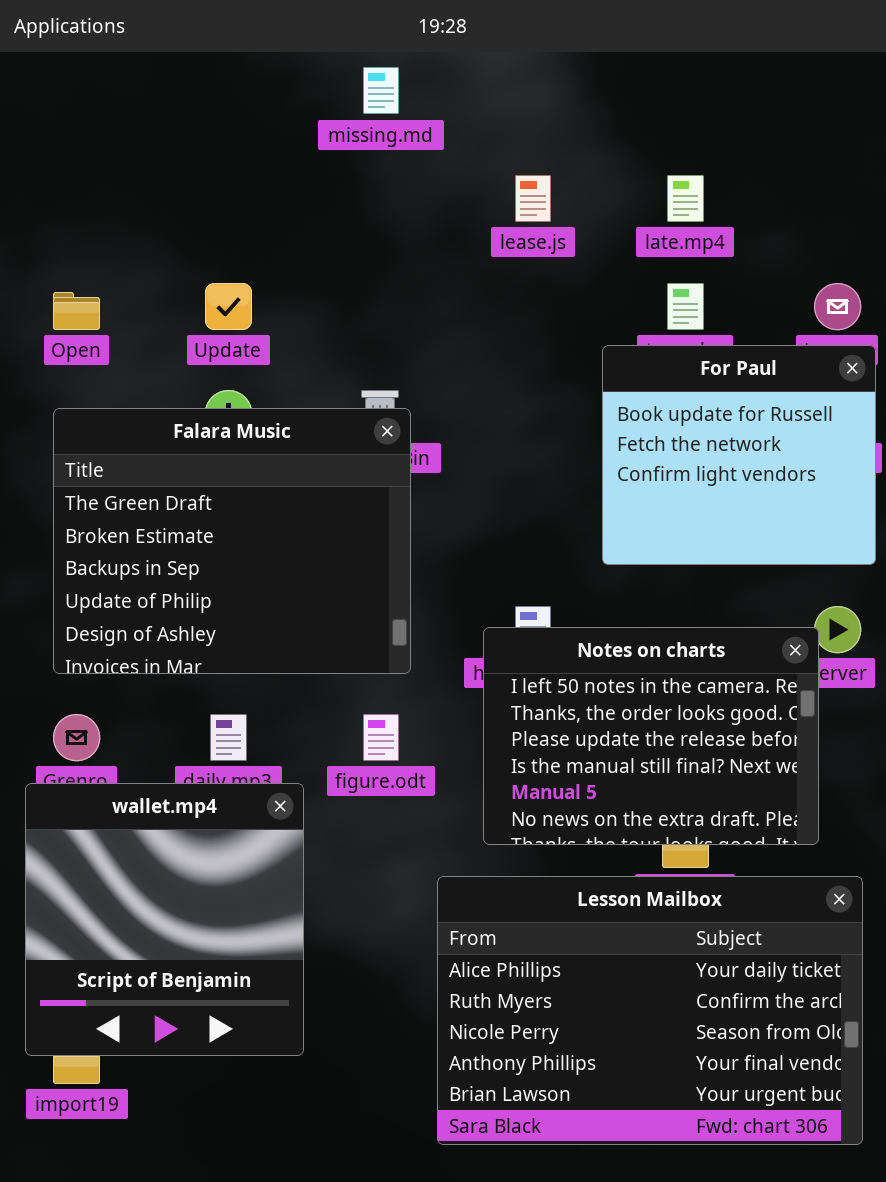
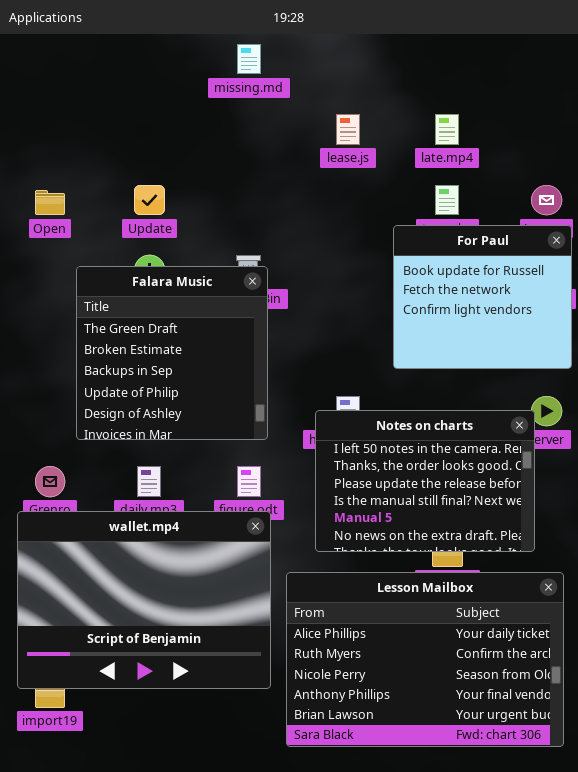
Falara Music: [53,408,411,674] -> [76,266,268,440], resized
wallet.mp4: [25,783,304,1056] -> [17,511,271,689], resized

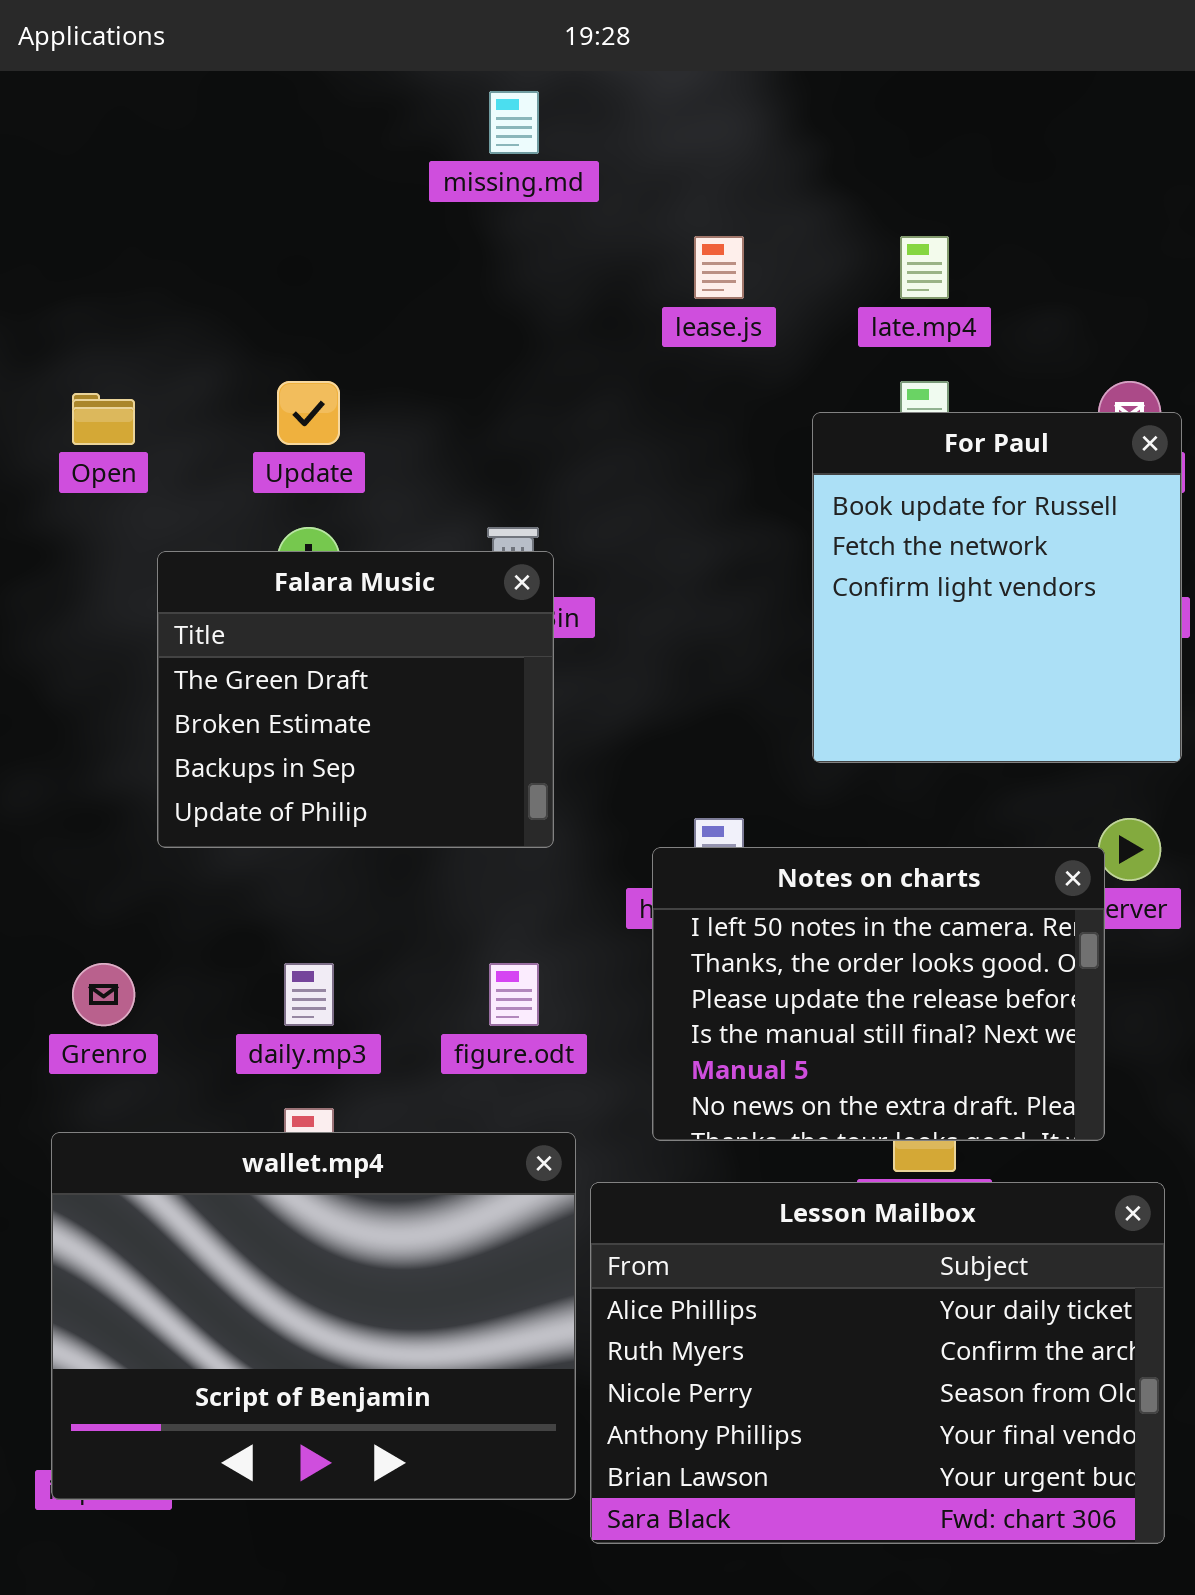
For Paul: [393,225,572,369] -> [812,412,1182,763], resized
Falara Music: [76,266,268,440] -> [157,551,554,848], resized
wallet.mp4: [17,511,271,689] -> [51,1132,576,1500], moved

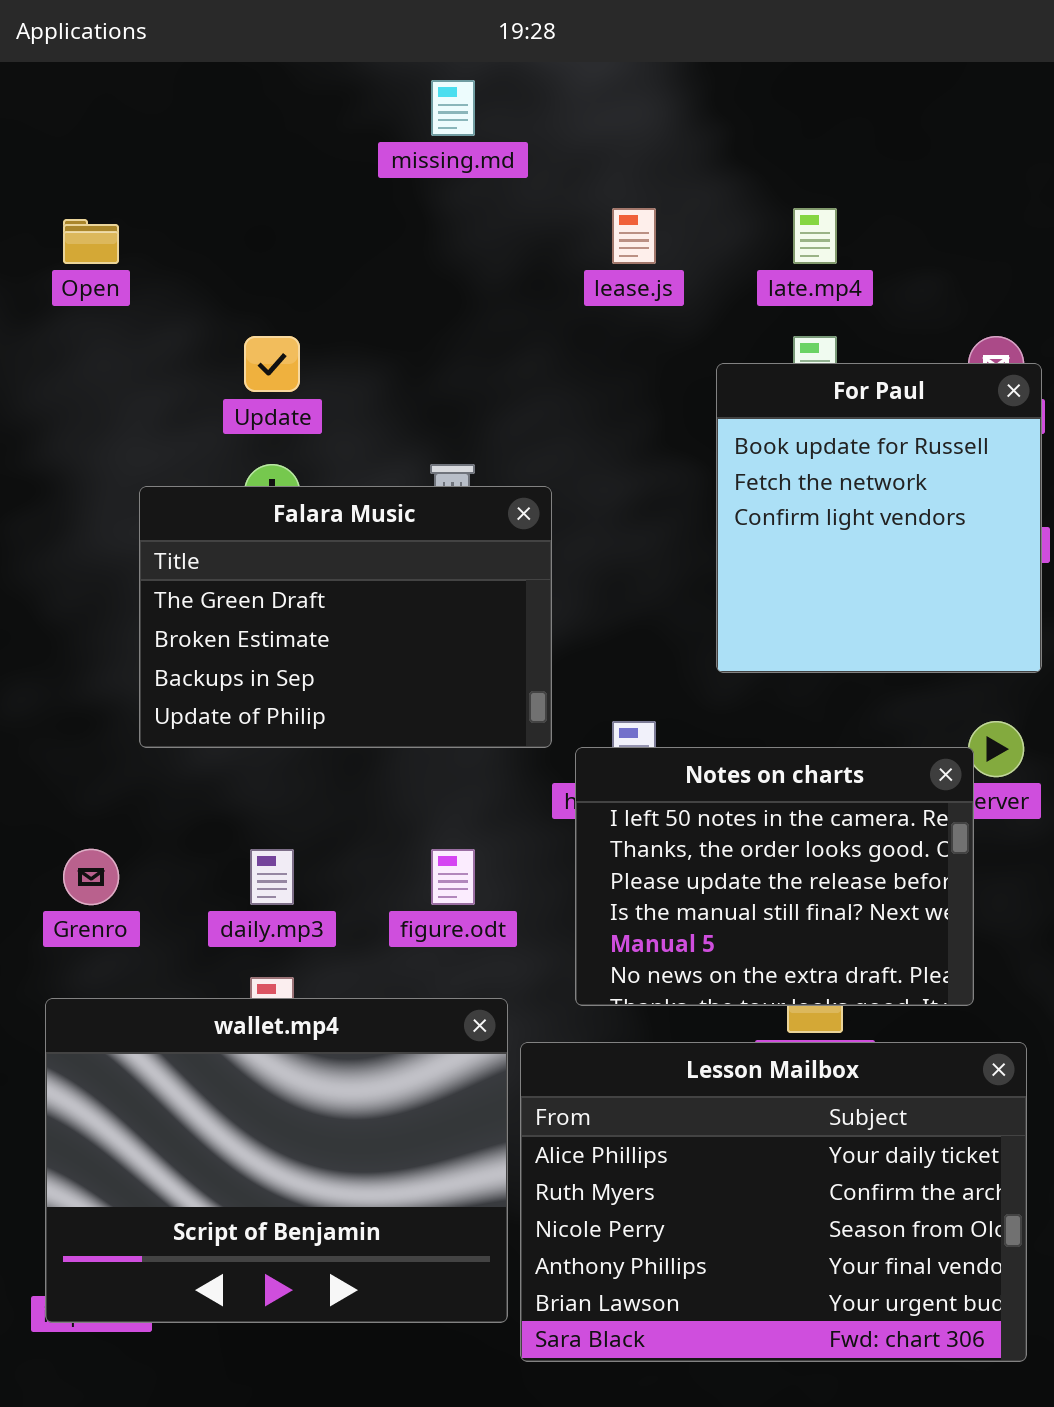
Open: [72,393,135,445] -> [63,219,119,264], moved
Falara Music: [157,551,554,848] -> [139,486,552,748], resized

